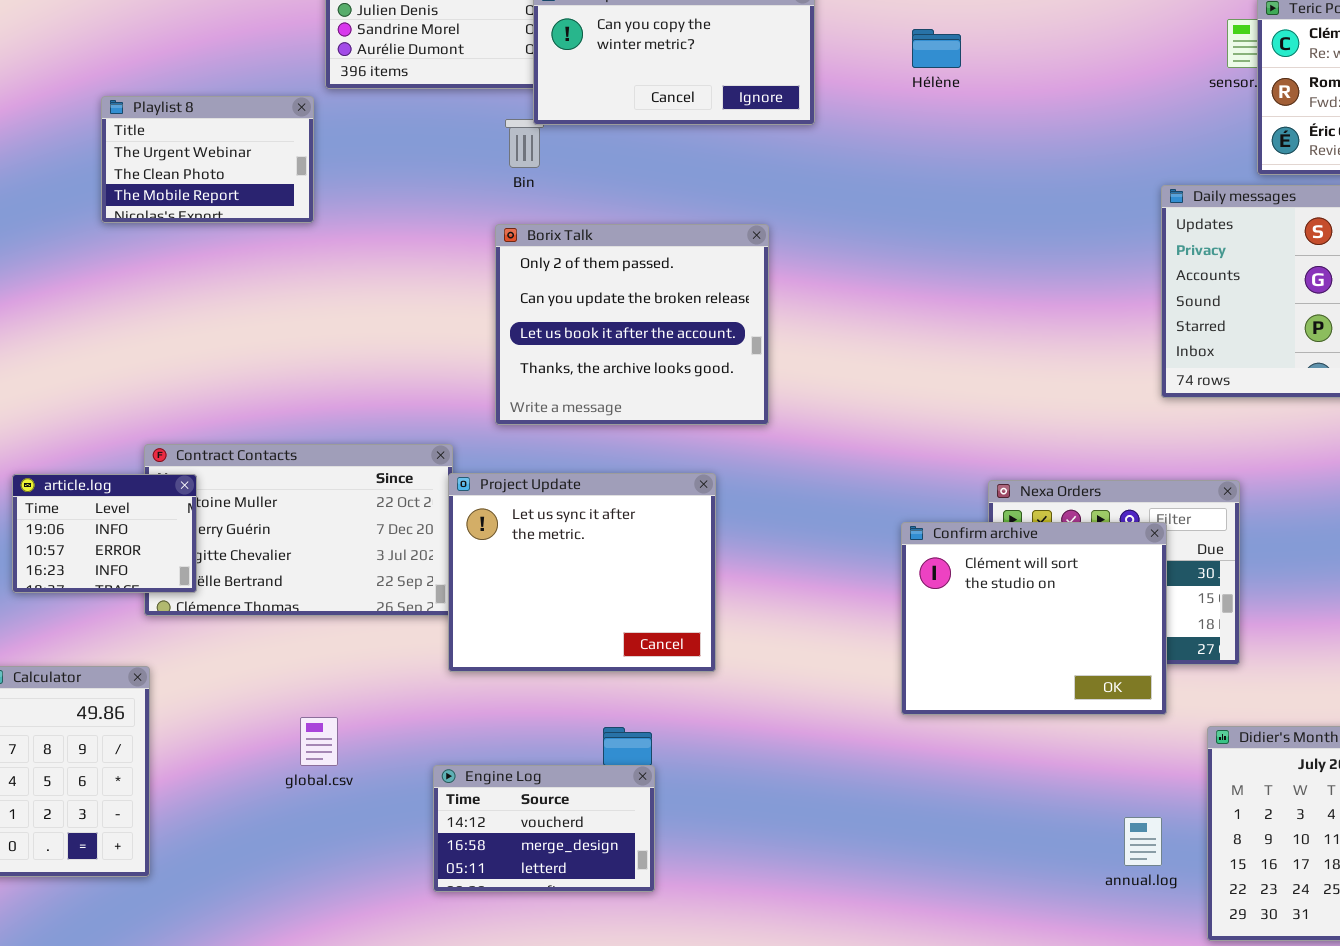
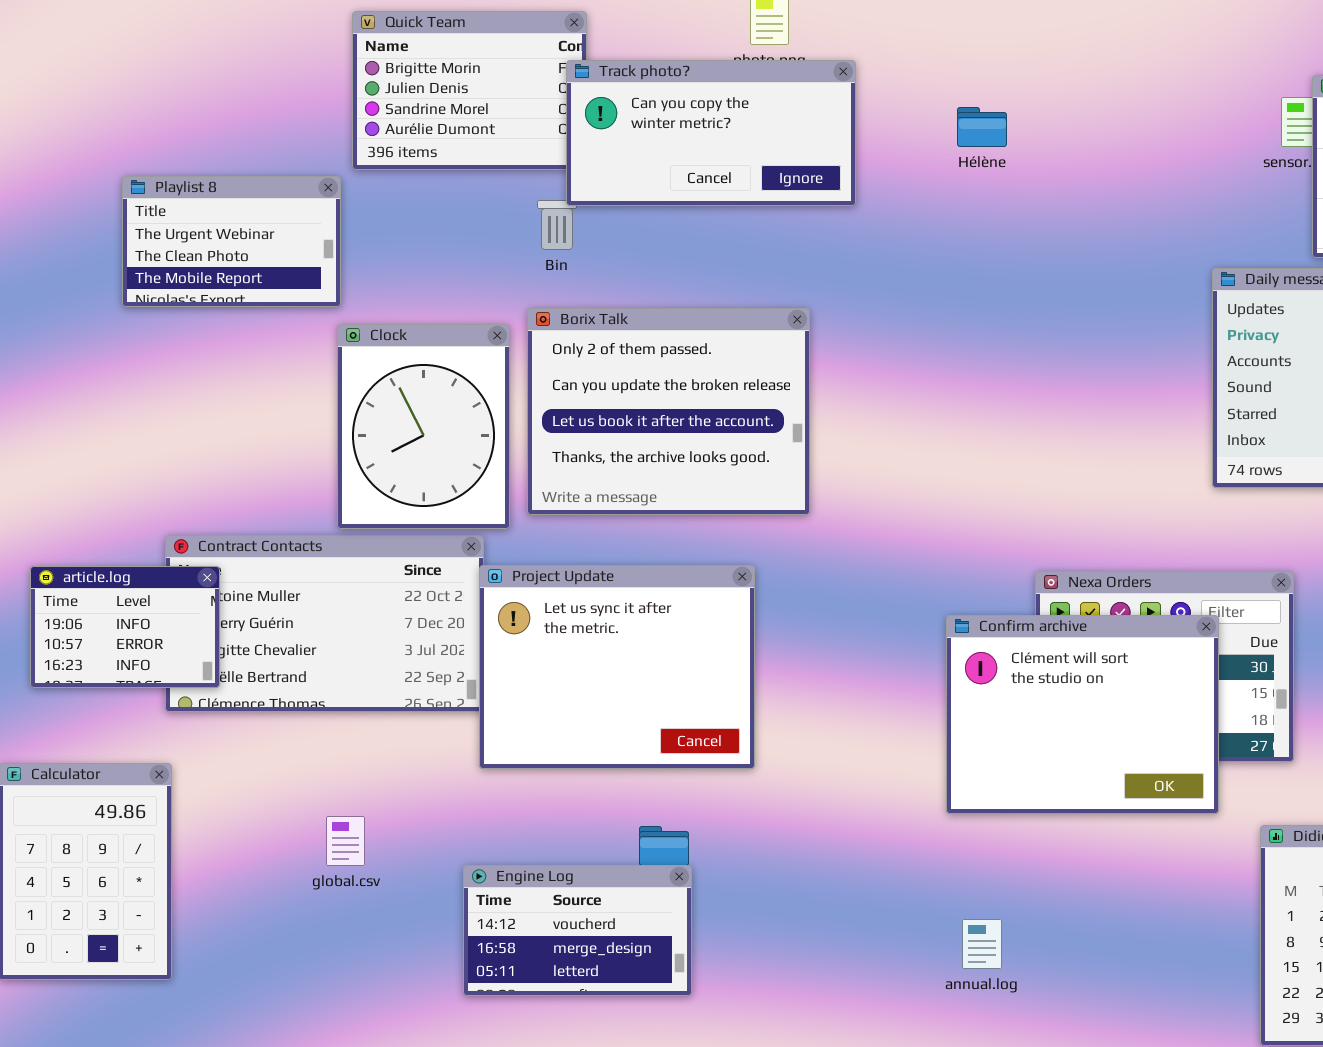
Clock: none -> [337,324,510,529], opened
annual.log: [1124,817,1162,866] -> [962,919,1002,969], moved

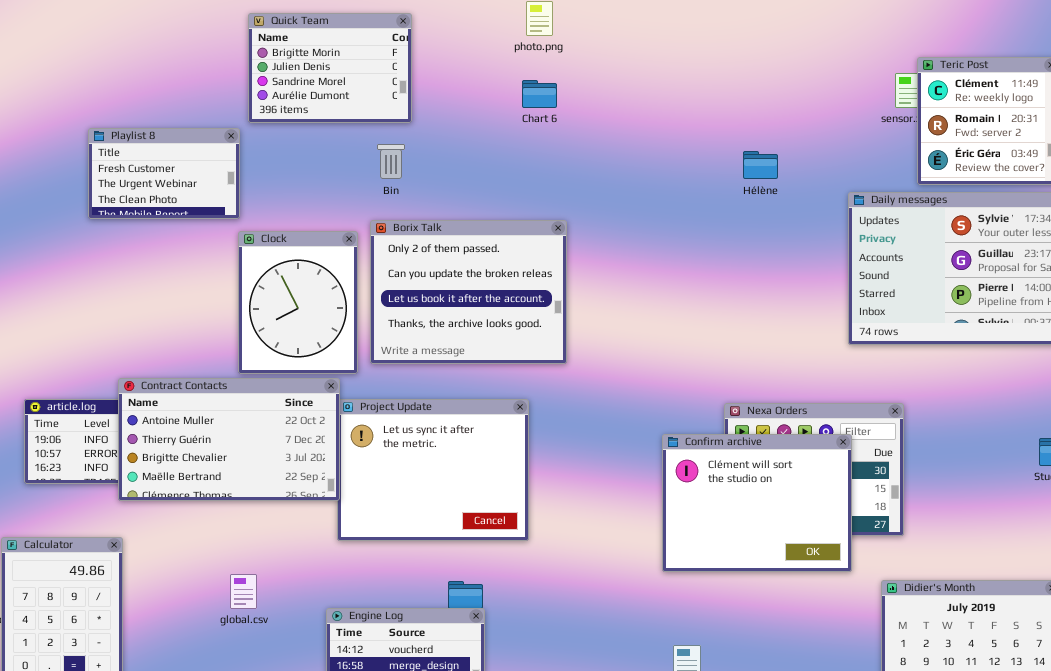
Track photo?: [566,60,856,206] -> none, closed
Hélène: [957,107,1007,147] -> [743,151,778,179], moved
Playlist 8: [122,176,341,307] -> [88,128,240,219], scrolled up 1 row
Contract Contacts: [165,535,484,712] -> [118,378,340,501], raised

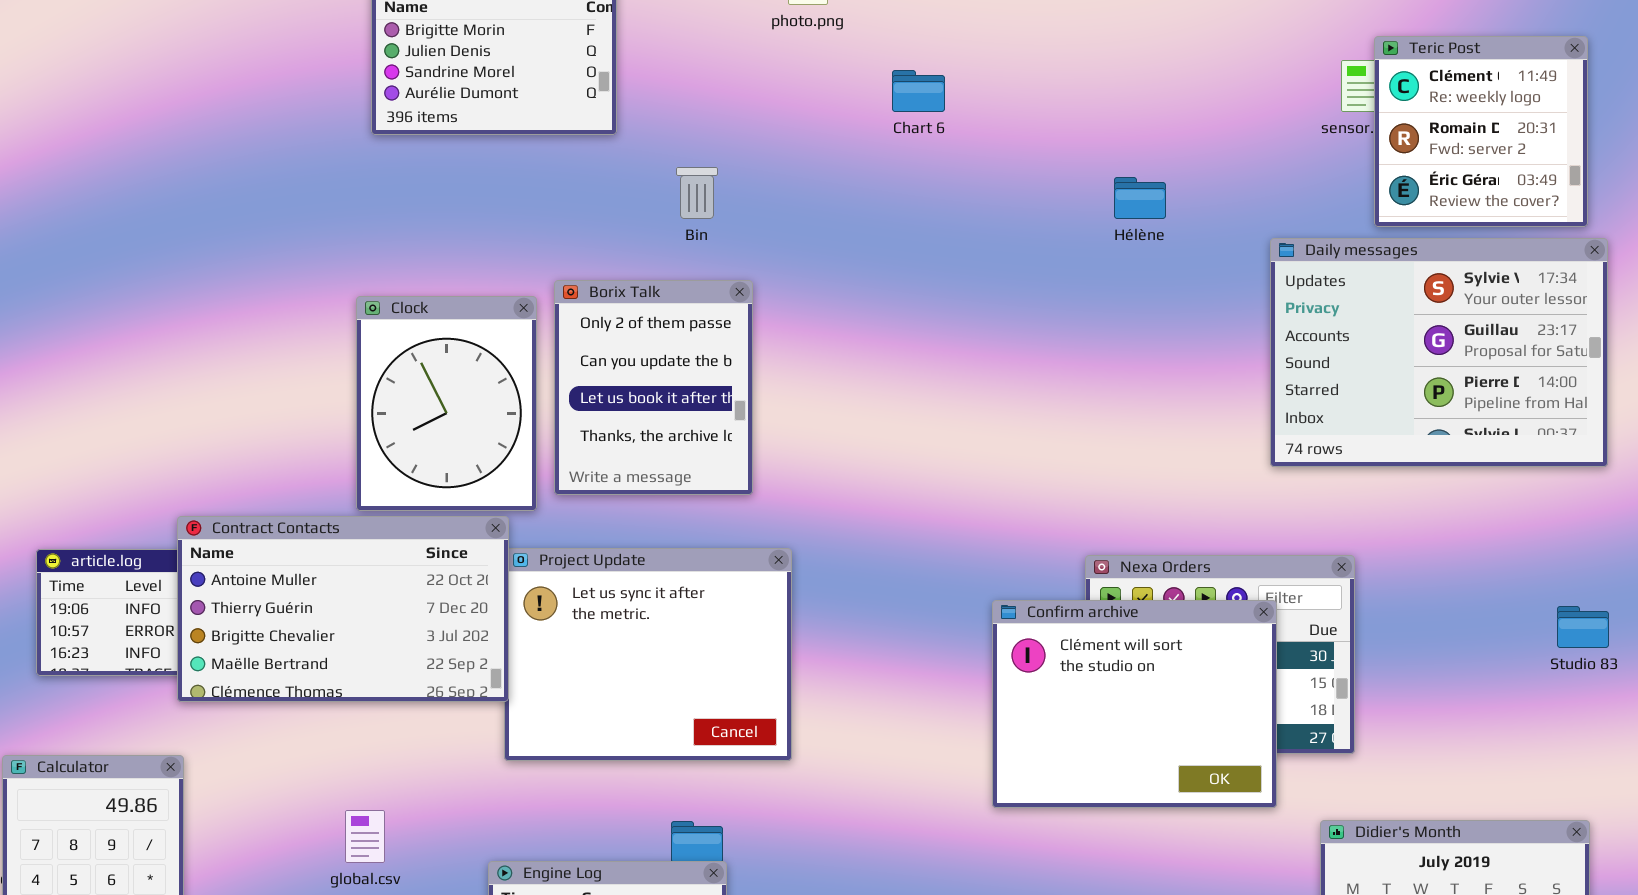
Chart 6: [522,80,557,108] -> [892,70,945,112], moved
Playlist 8: [88,128,240,219] -> none, closed
Bin: [377,144,405,179] -> [676,167,718,219], moved
Borix Talk: [370,220,567,364] -> [554,280,753,495], resized

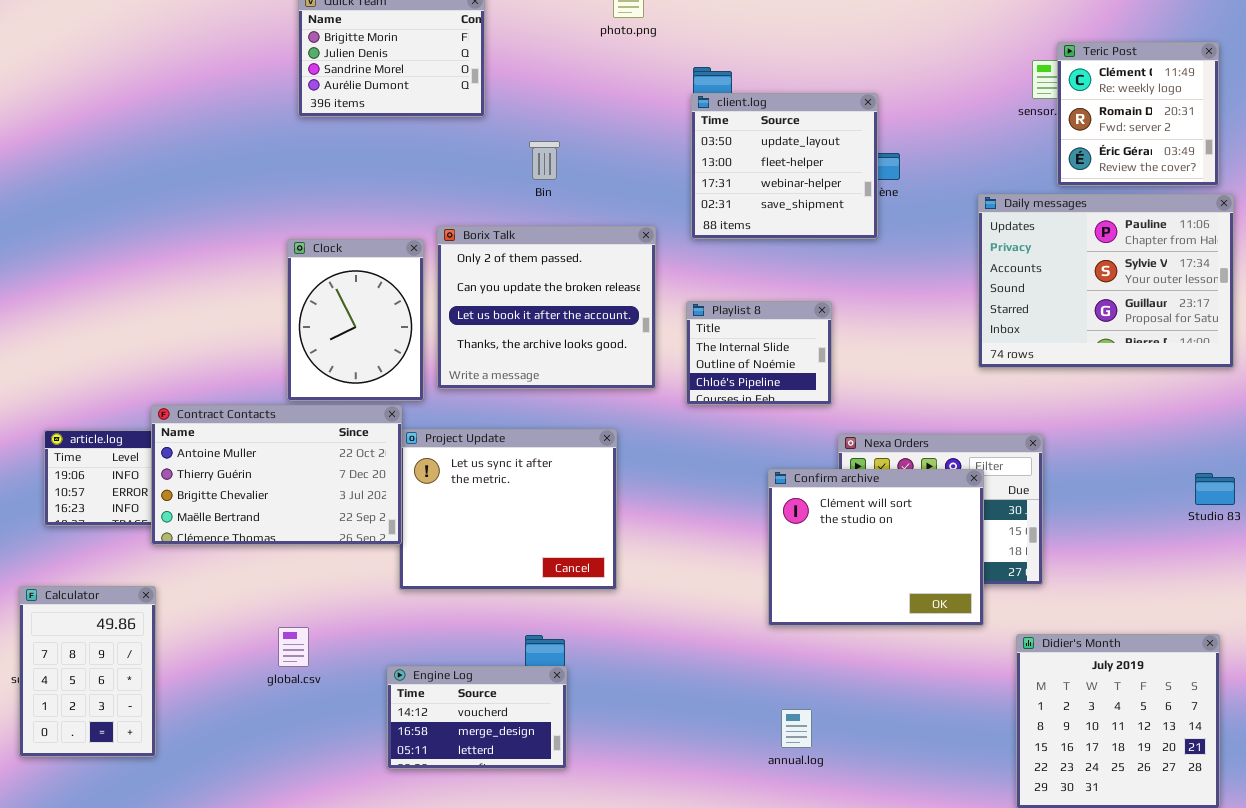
client.log: none -> [691,93,878,239], opened
Daily messages: [1270,238,1608,467] -> [978,194,1234,368], scrolled up 1 row
Borix Talk: [554,280,753,495] -> [437,226,656,389], resized
Playlist 8: none -> [686,301,832,405], opened

